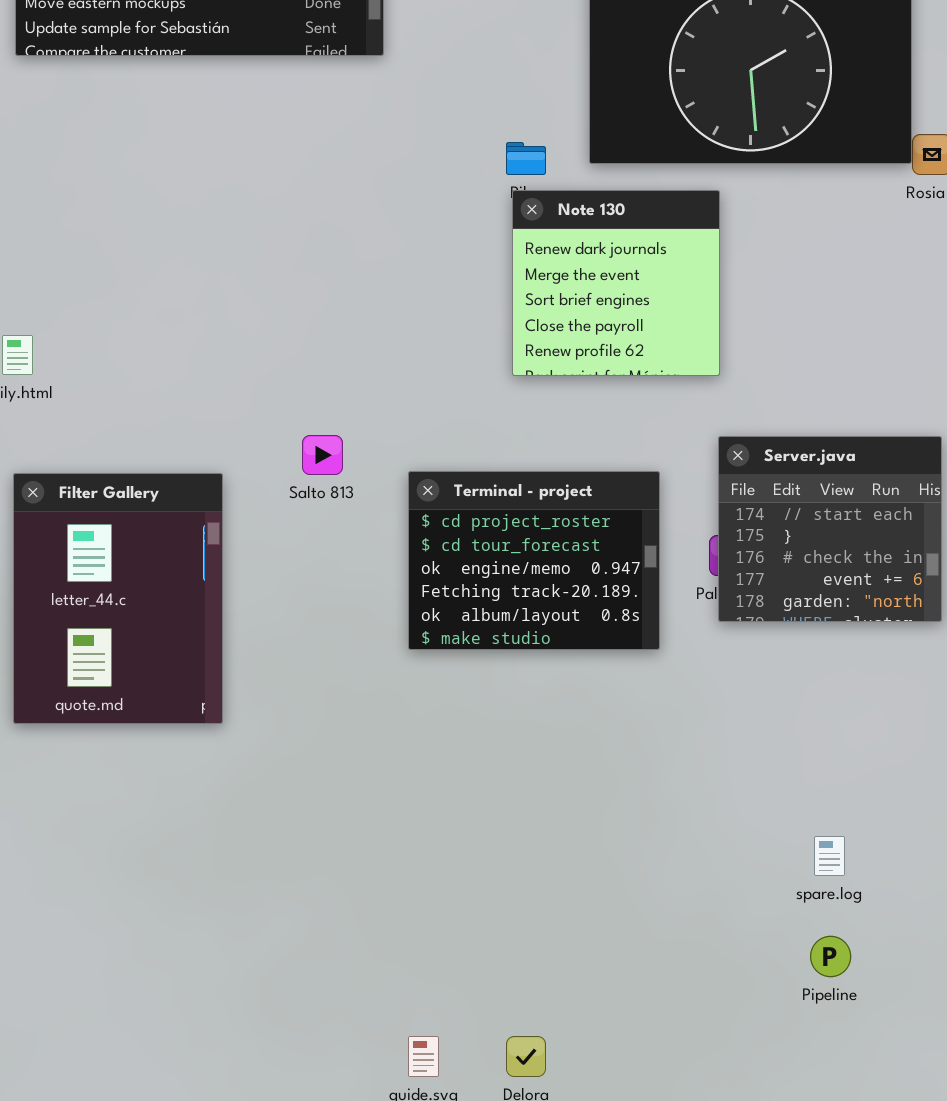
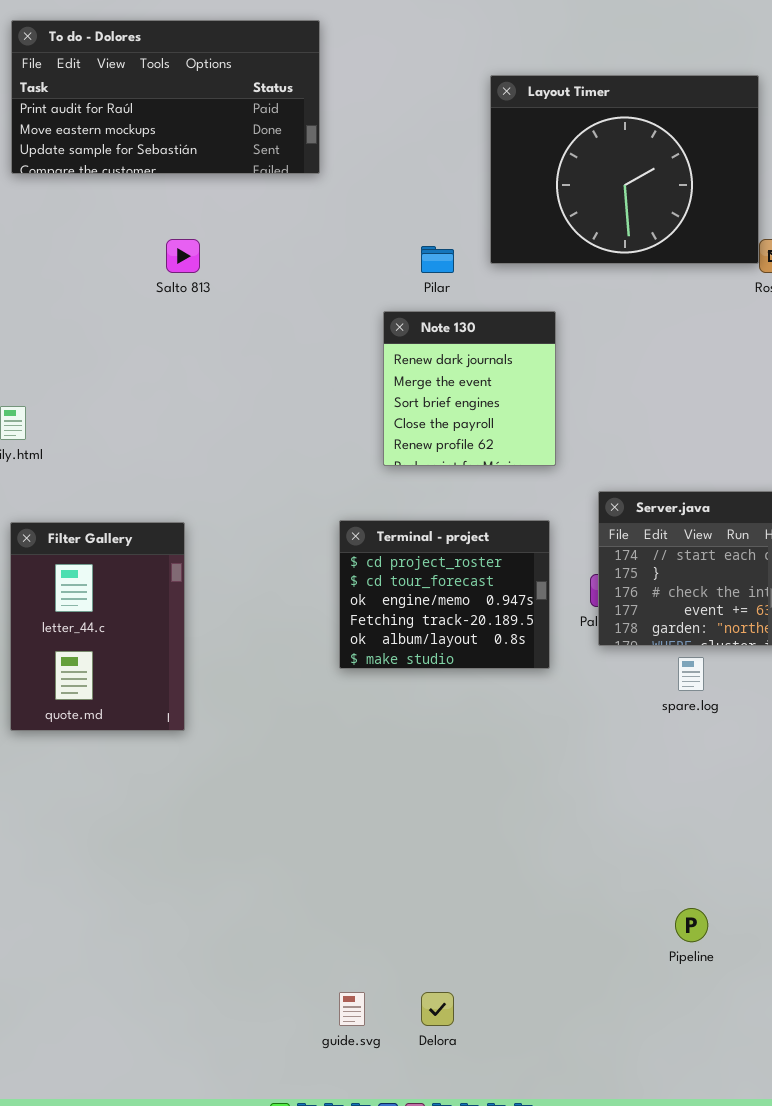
Note 130: [512,190,720,376] -> [383,311,556,466], moved
Salto 813: [302,435,343,475] -> [166,239,200,273], moved
spare.log: [814,836,845,876] -> [678,657,704,691], moved

